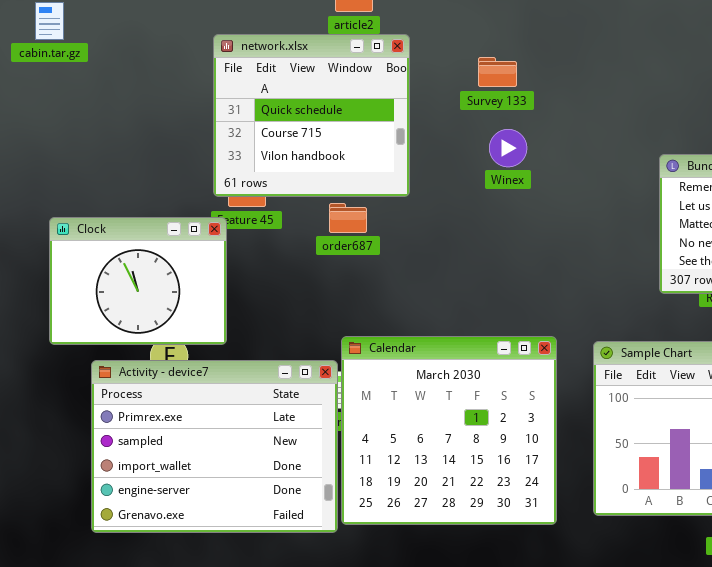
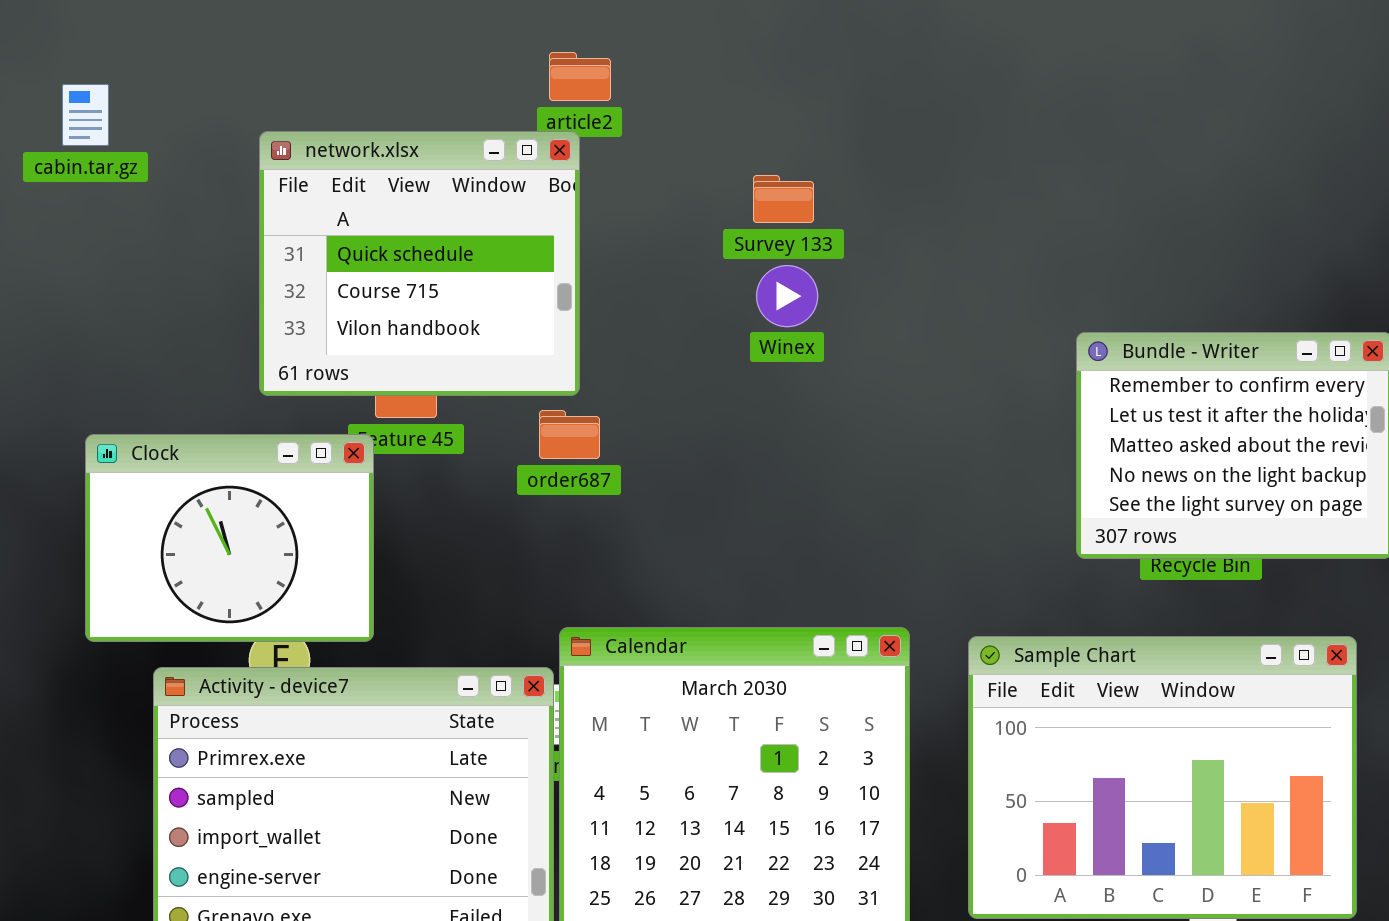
network.xlsx: [213,34,410,197] -> [259,131,580,396], moved
Survey 133: [478,57,517,87] -> [753,175,814,223], moved
Winex: [489,129,527,167] -> [756,265,818,327], moved

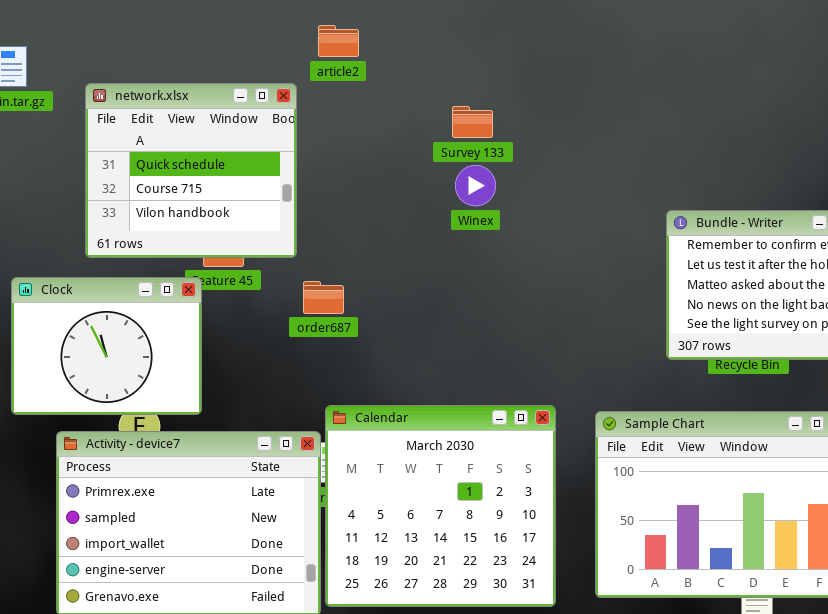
network.xlsx: [259,131,580,396] -> [85,83,297,258], moved
order687: [539,410,600,459] -> [303,281,344,314], moved

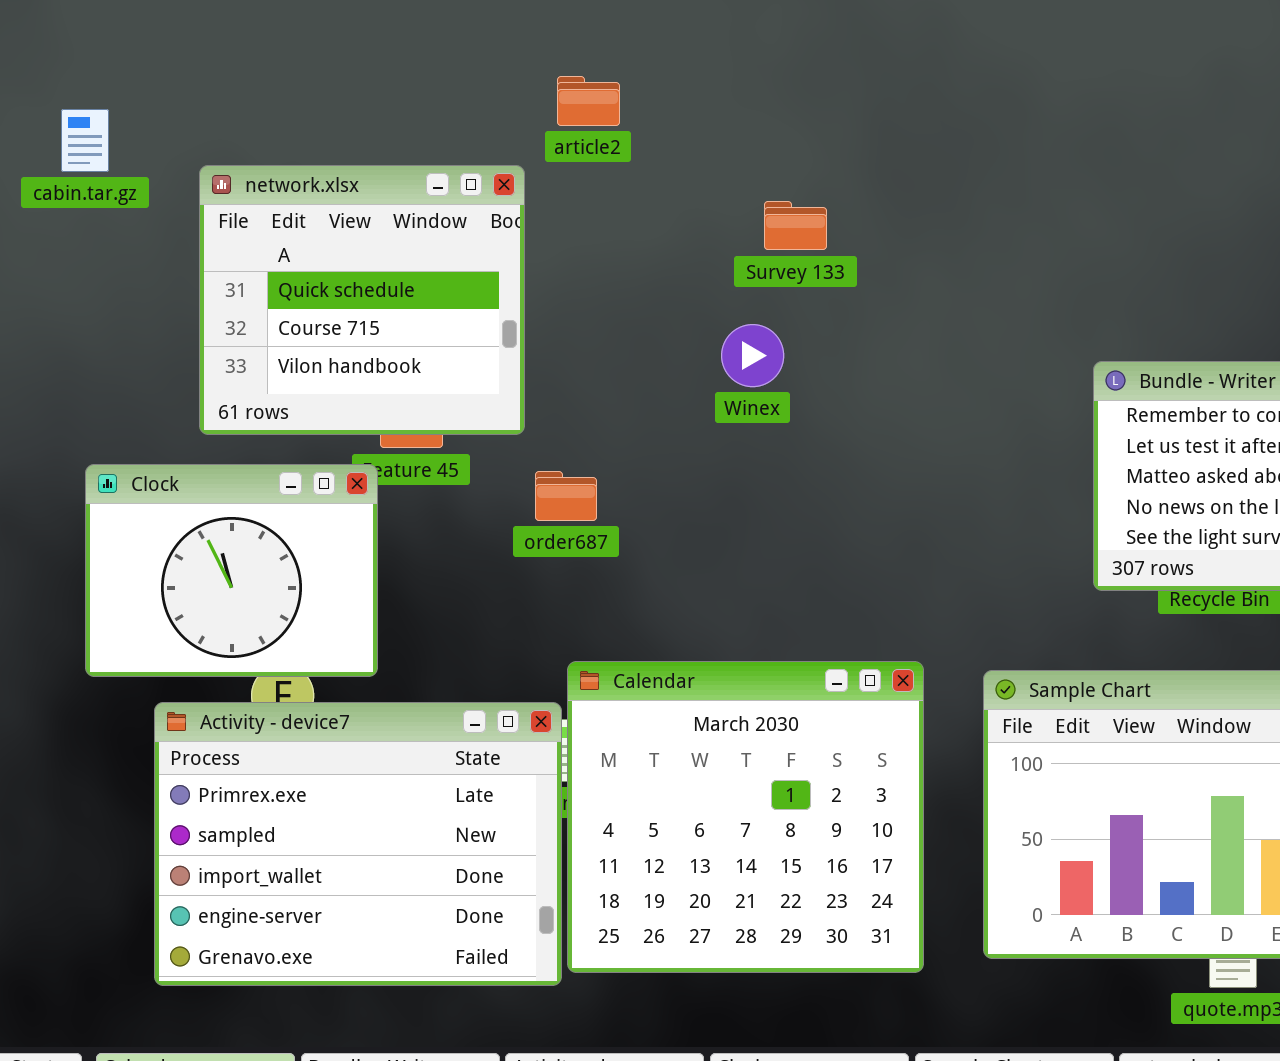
Winex: [455,165,496,206] -> [721,324,784,387], moved

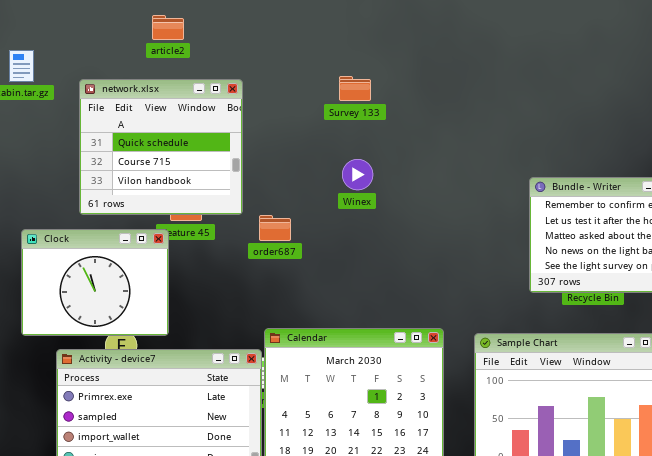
article2: [557,76,620,126] -> [152,15,184,40], moved
Survey 133: [764,201,827,250] -> [339,76,371,101], moved
order687: [535,471,597,521] -> [259,215,291,241], moved

